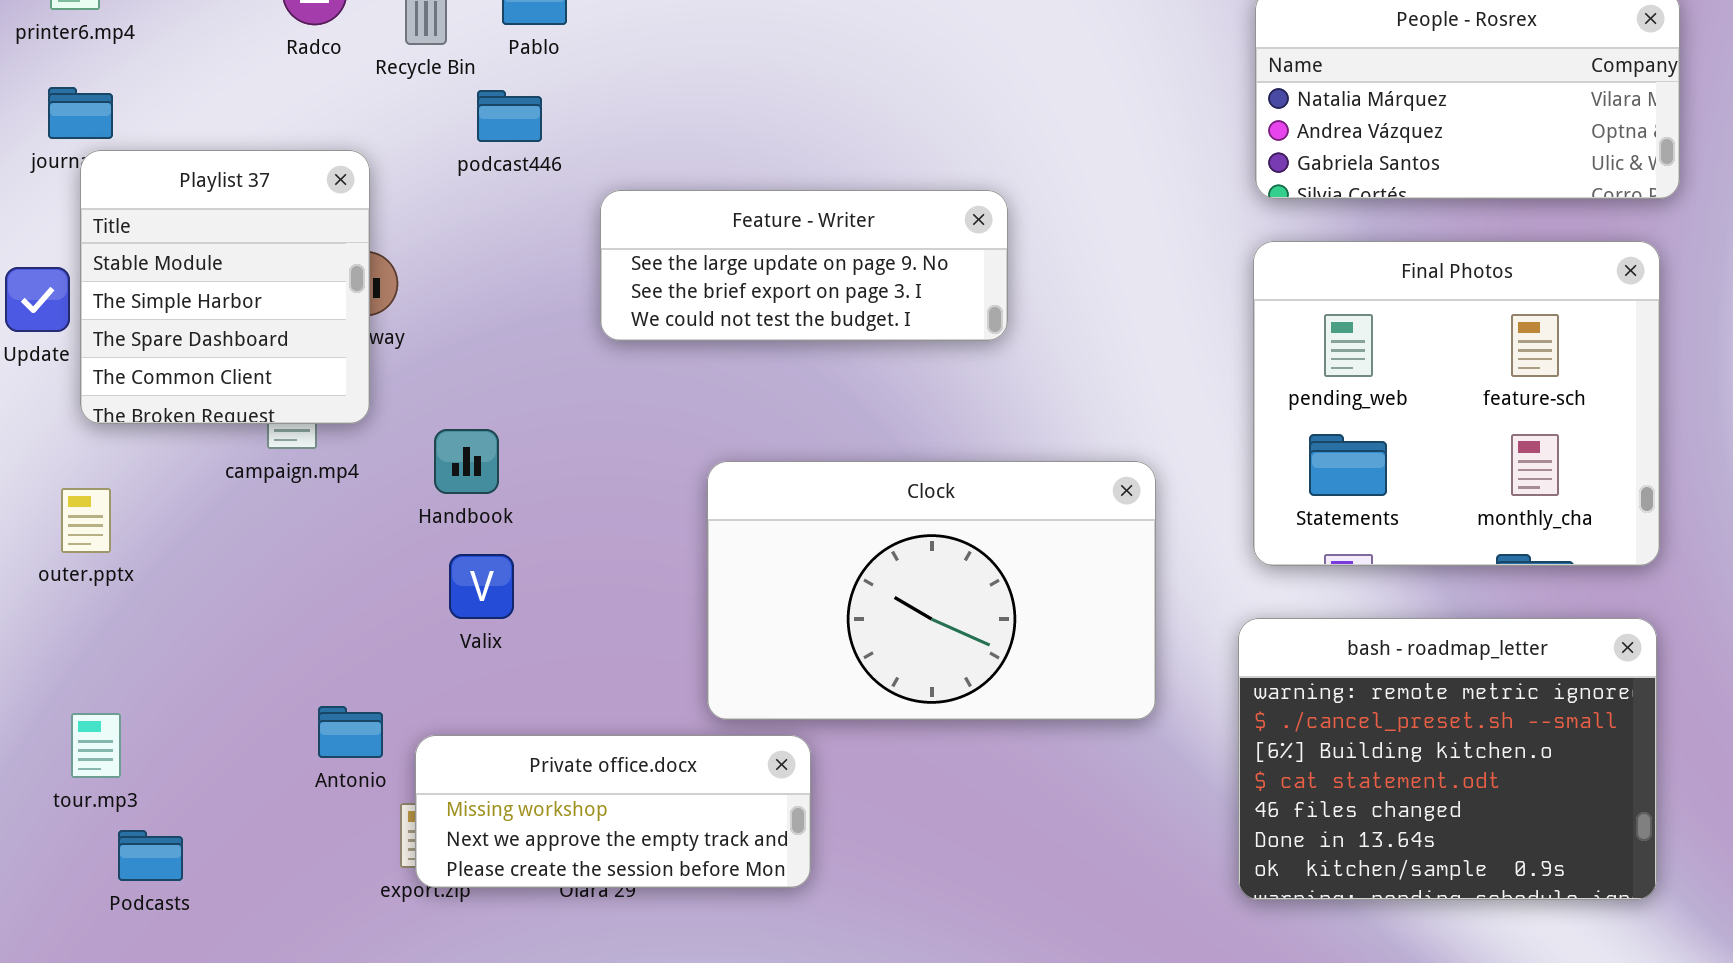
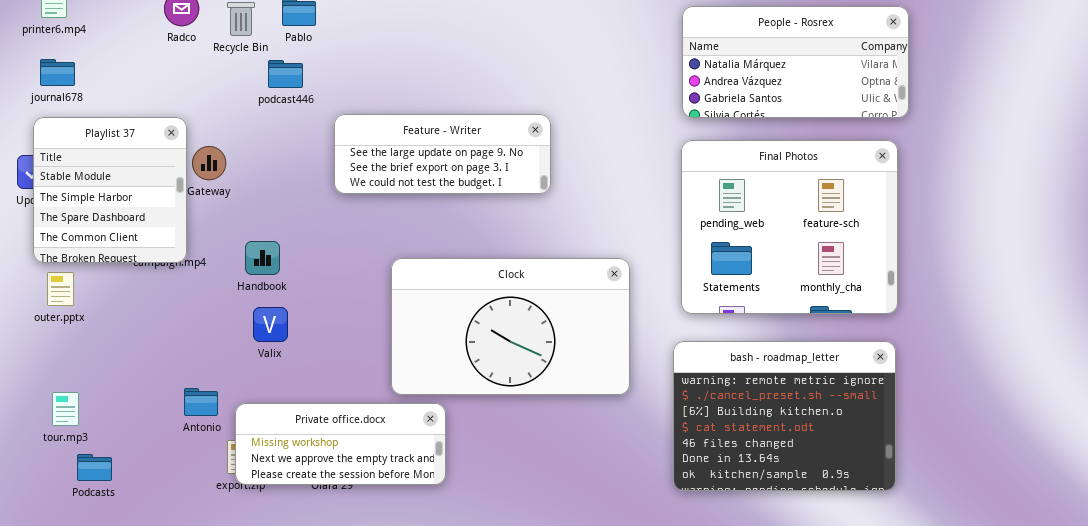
Playlist 37: [80,150,370,424] -> [33,117,187,263], moved

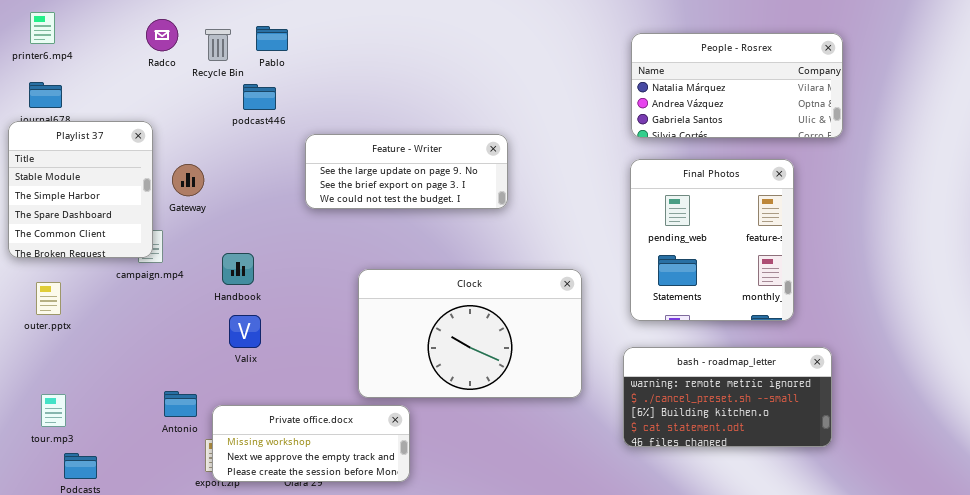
Playlist 37: [33,117,187,263] -> [8,121,153,258], moved
Final Photos: [681,140,898,314] -> [630,159,794,321], resized
bash - roadmap_letter: [673,341,896,491] -> [623,347,832,447], resized

